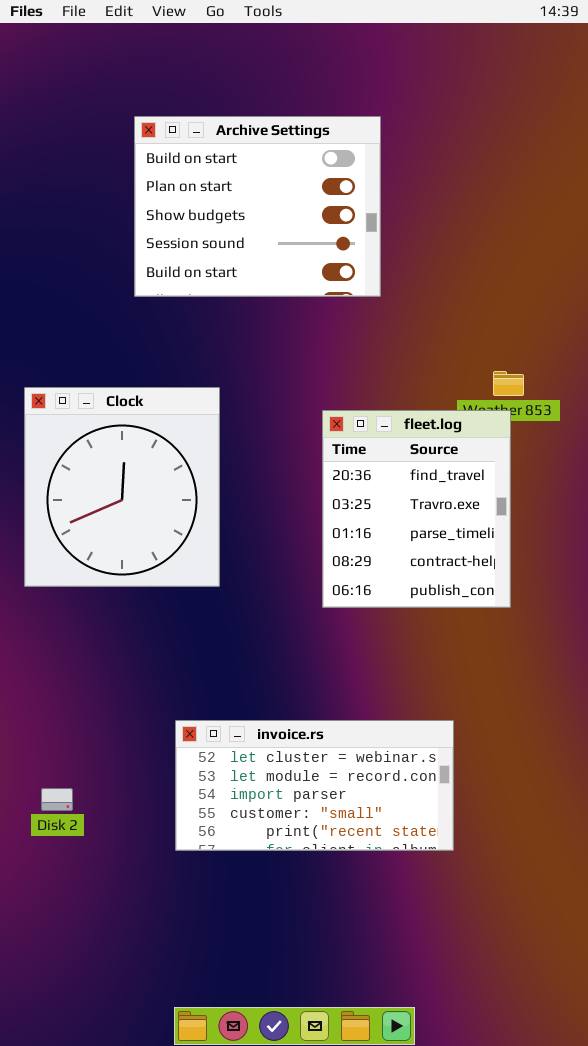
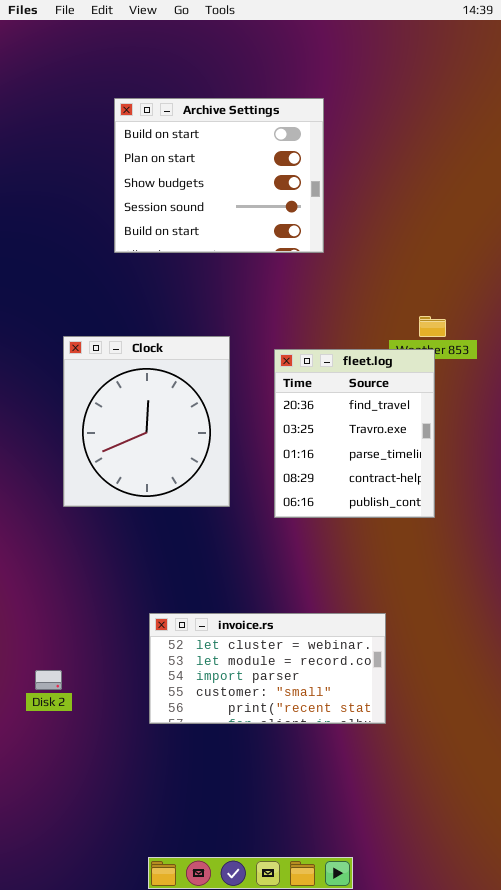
Clock: [24,387,220,587] -> [63,336,230,507], moved

